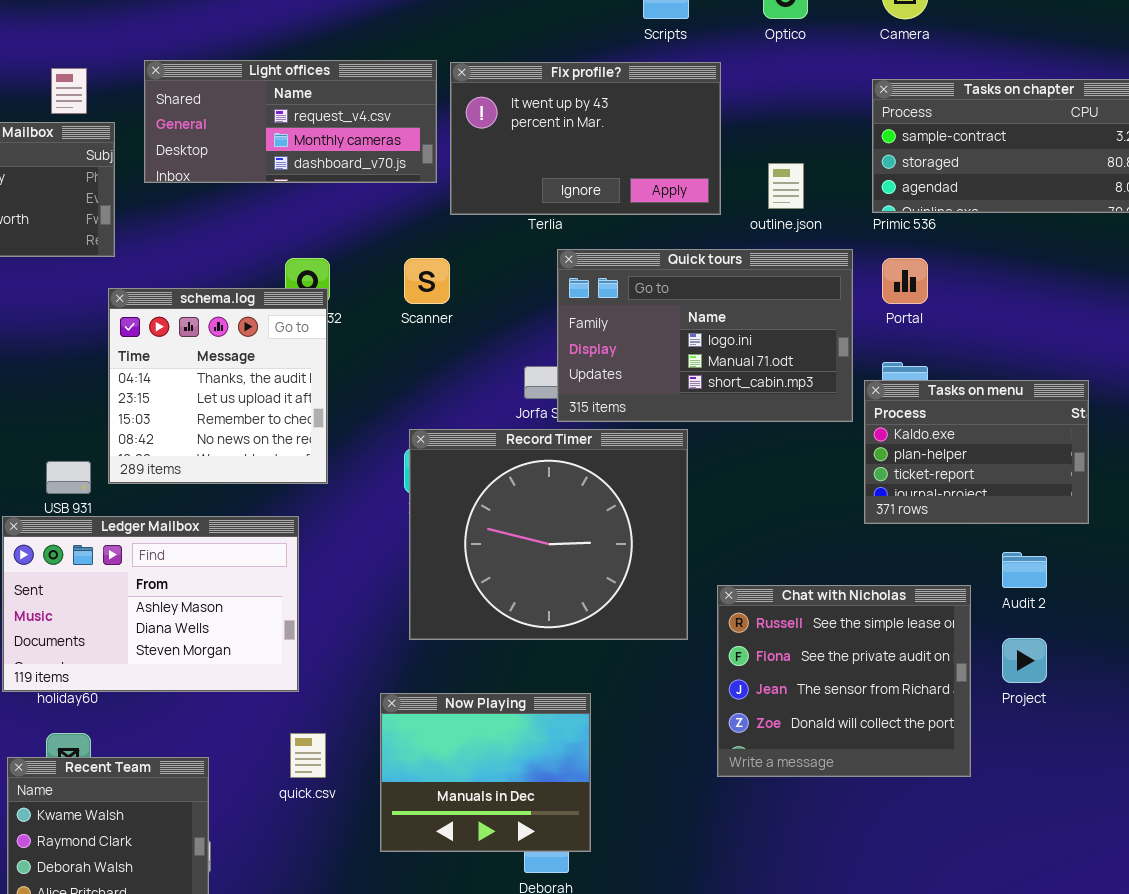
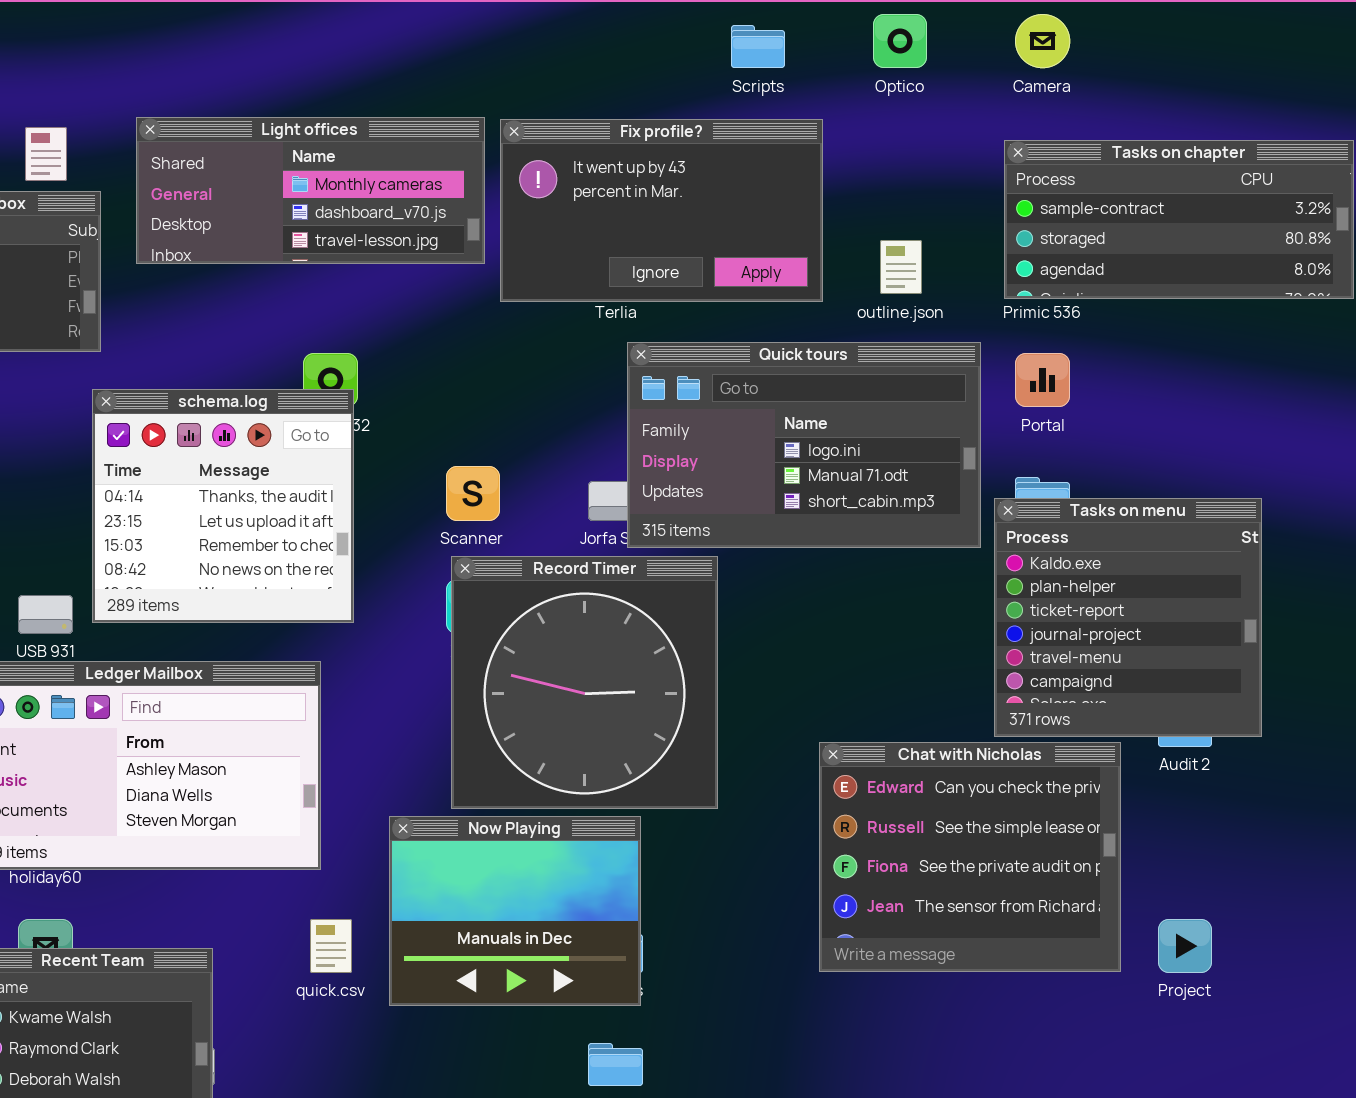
Light offices: [144,60,437,183] -> [136,117,485,264], scrolled down 1 row
Scanner: [404,258,450,304] -> [446,466,500,521], moved
Tasks on menu: [864,380,1089,524] -> [994,498,1262,737], resized
Record Timer: [409,429,688,640] -> [451,556,718,809], resized
Chat with Nicholas: [717,585,971,777] -> [819,742,1121,972], scrolled up 1 row
Project: [1002,638,1047,683] -> [1158,919,1212,973], moved
Now Playing: [380,693,591,852] -> [389,816,641,1006], moved

